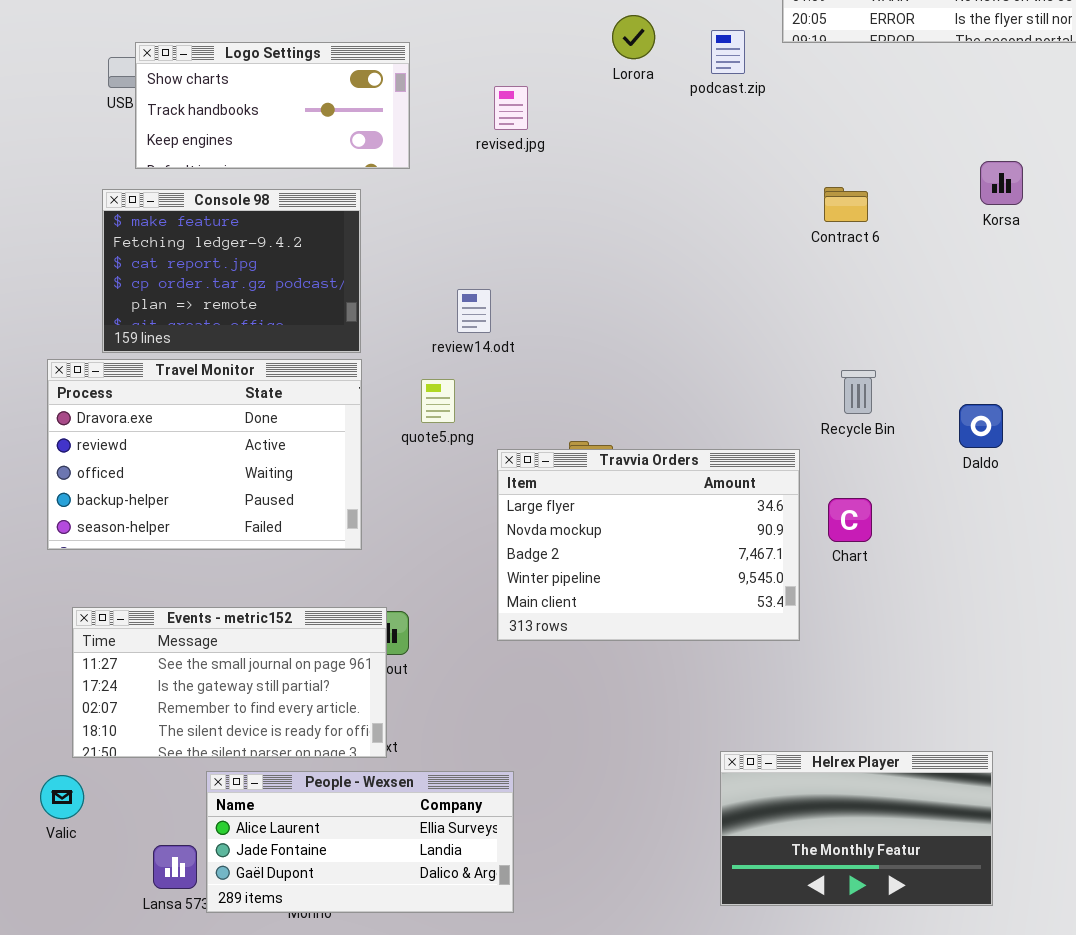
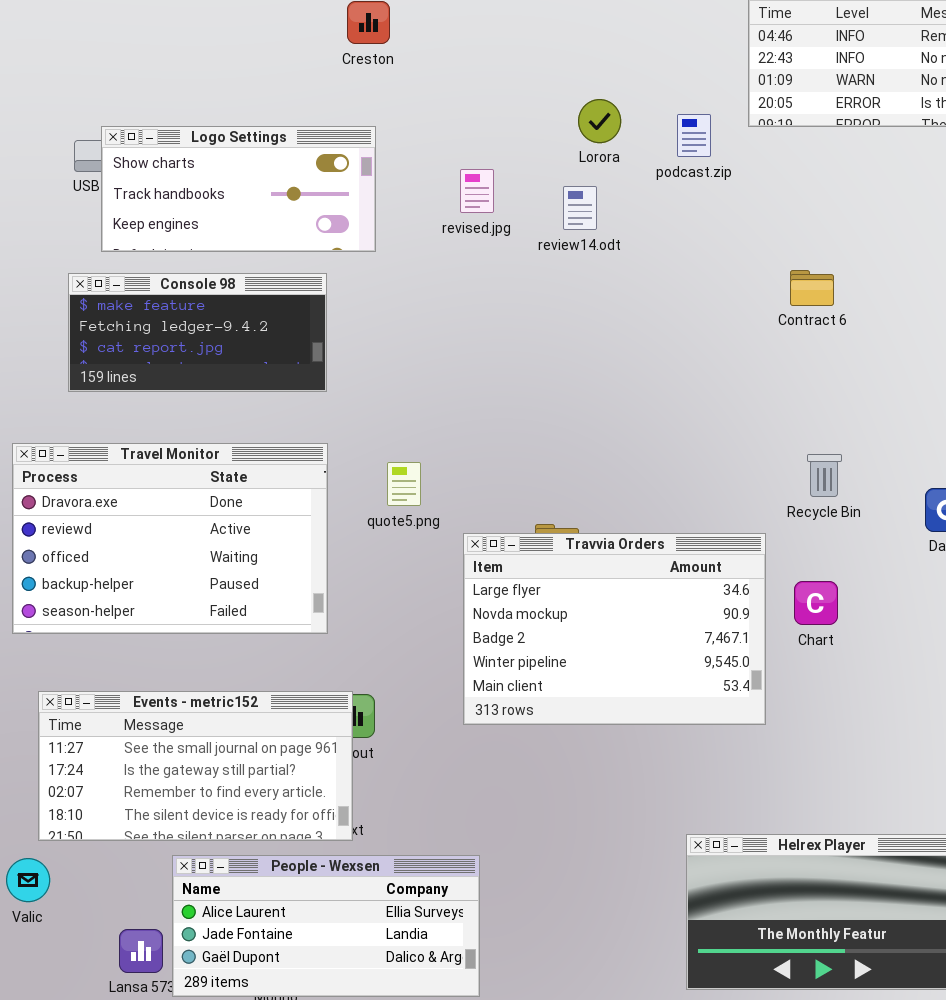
Console 98: [102,189,361,353] -> [68,273,327,392], resized
review14.odt: [457,289,491,333] -> [563,186,597,230], moved

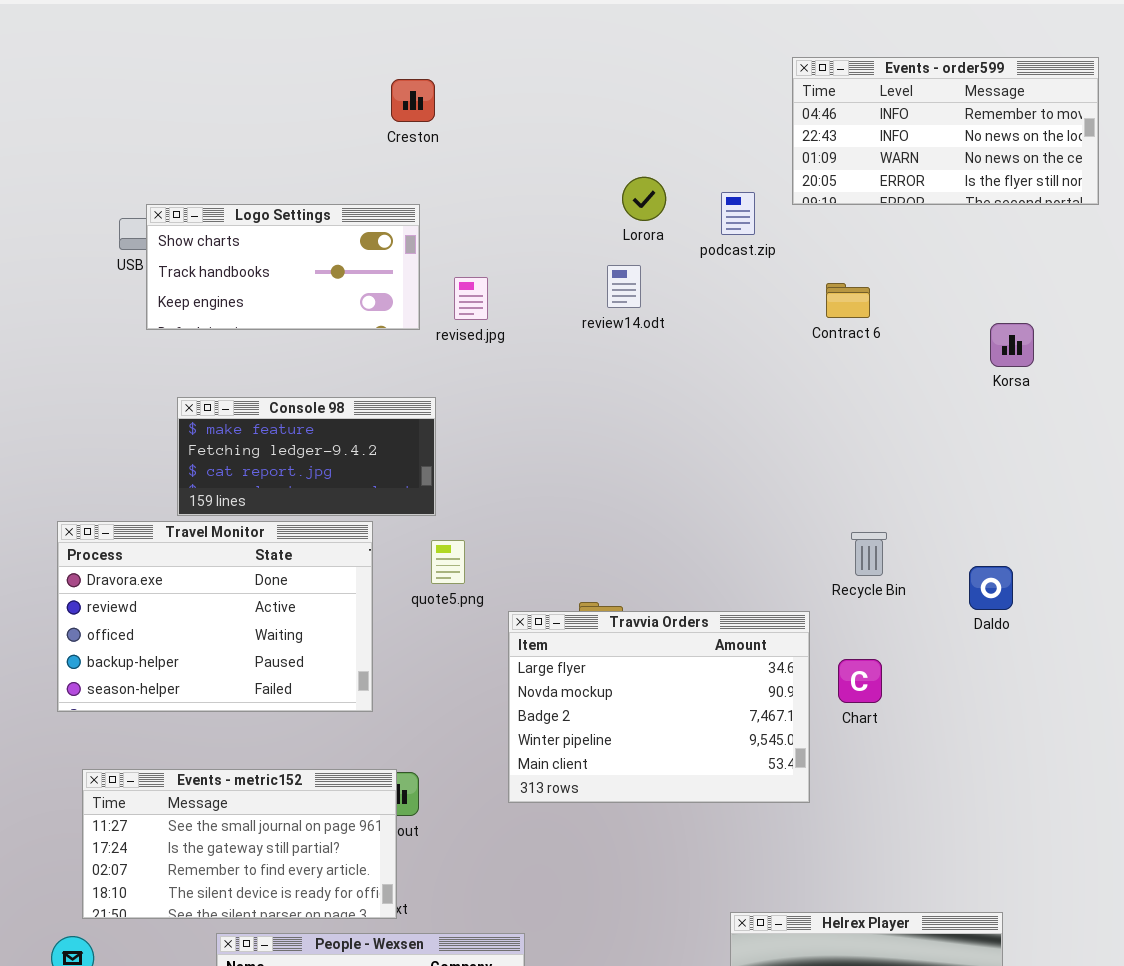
revised.jpg: [460,169,494,213] -> [454,277,488,320], moved
Contract 6: [790,270,834,306] -> [826,283,870,318], moved
Console 98: [68,273,327,392] -> [177,397,436,516], moved

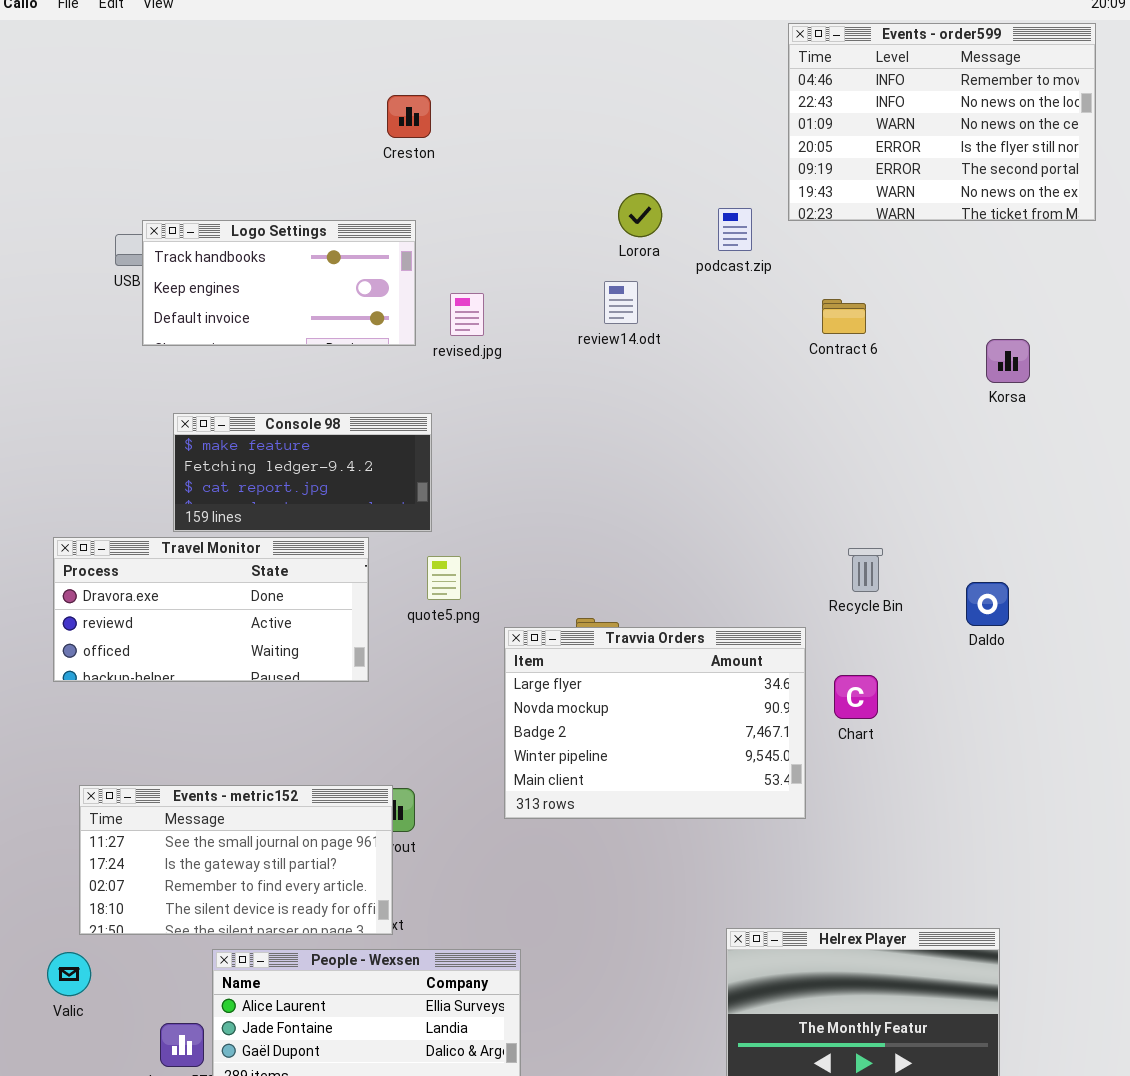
Events - order599: [792,57,1099,205] -> [788,23,1096,221], resized
Logo Settings: [146,204,420,330] -> [142,220,416,346], scrolled down 1 row
Travel Monitor: [57,521,373,712] -> [53,537,369,682], resized

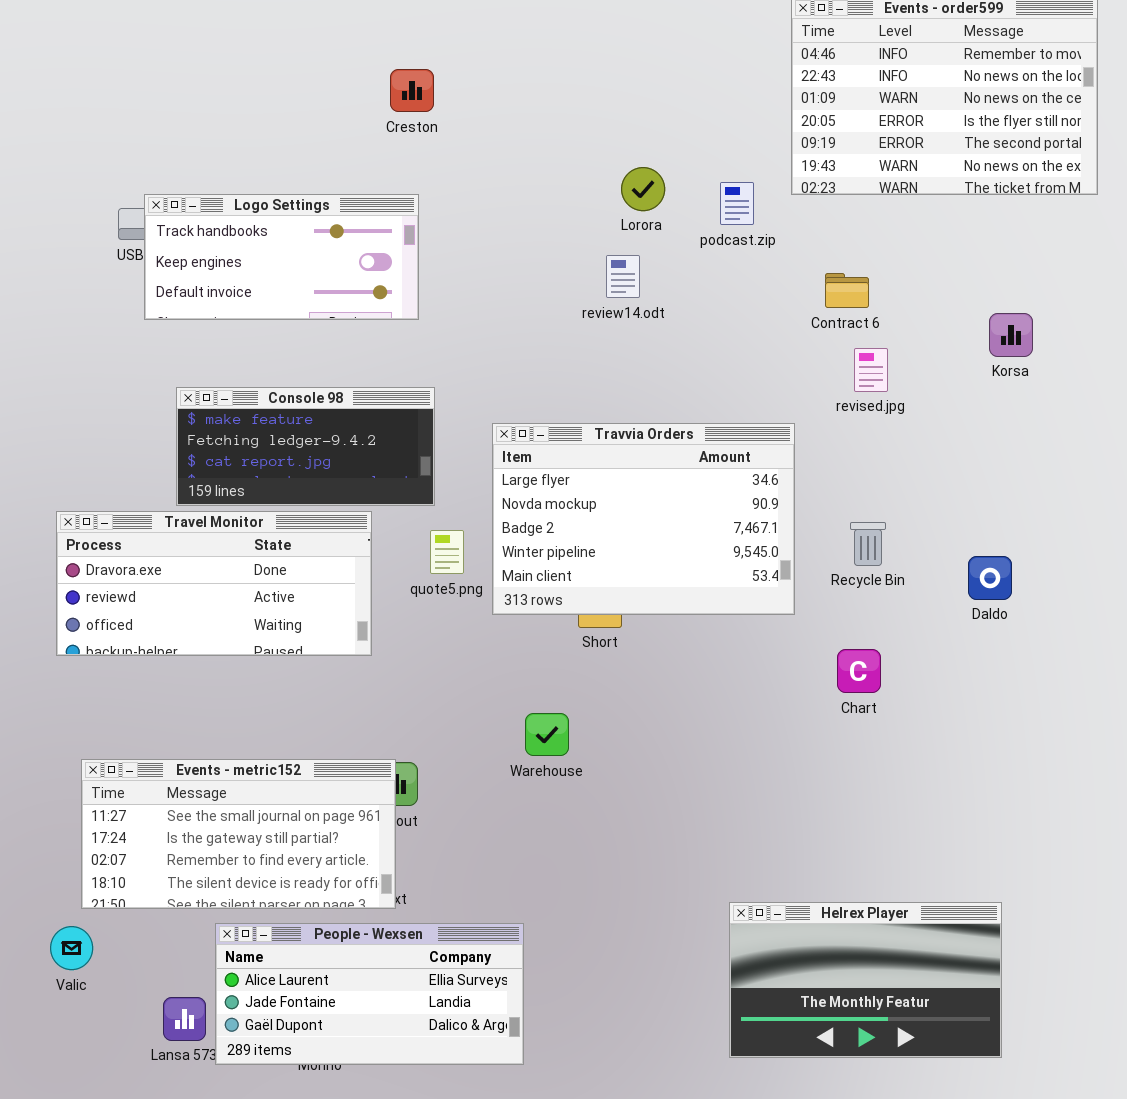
revised.jpg: [450,293,484,336] -> [854,348,888,392], moved
Travvia Orders: [504,627,806,819] -> [492,423,795,615], moved

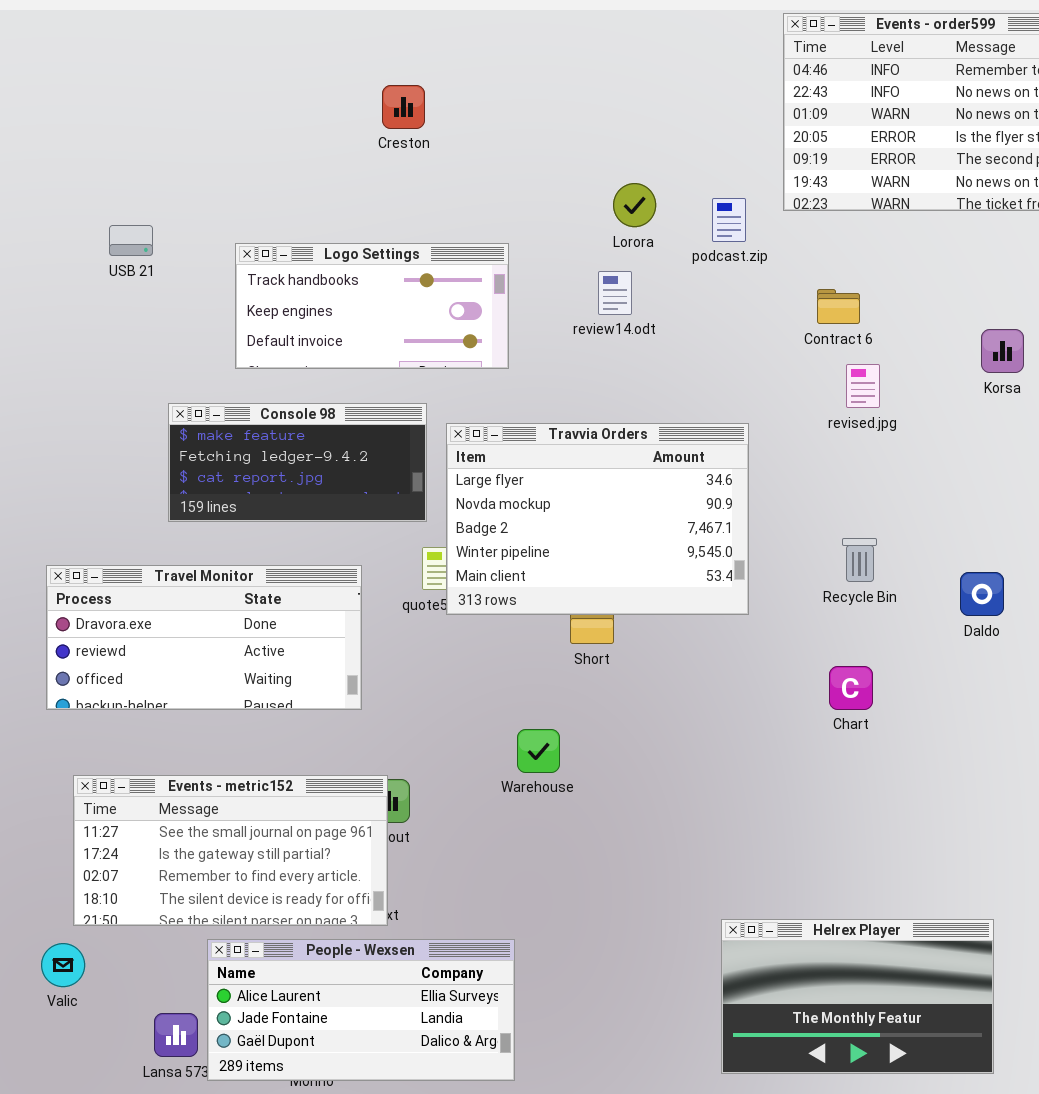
Logo Settings: [144,194,419,320] -> [235,243,509,369], moved
Travvia Orders: [492,423,795,615] -> [446,423,749,615], moved
Travel Monitor: [56,511,372,656] -> [46,565,362,710], moved

